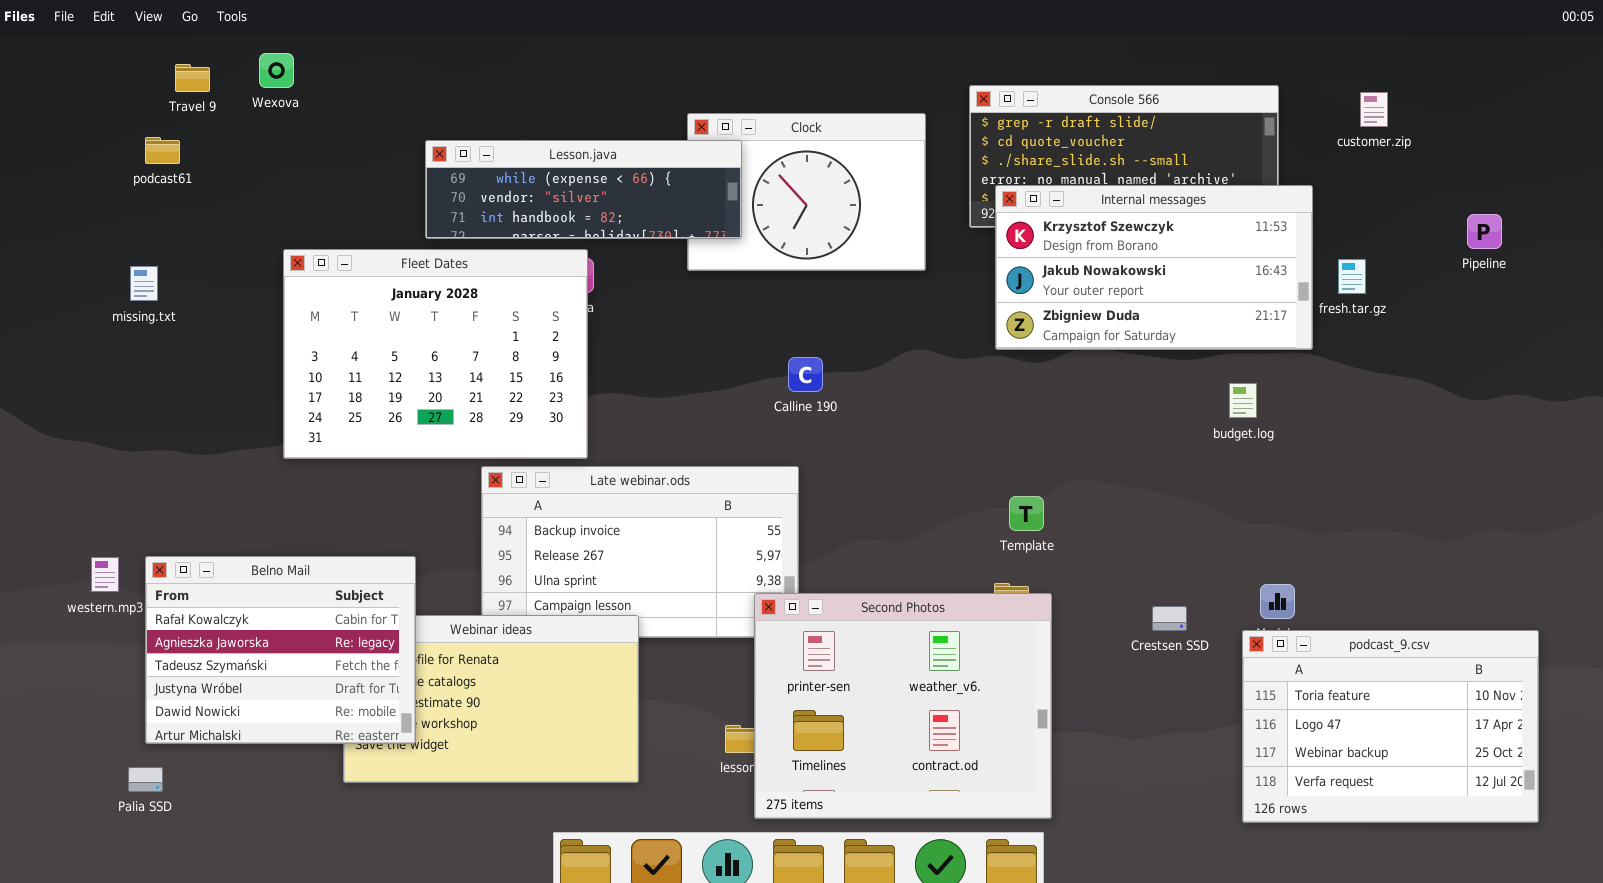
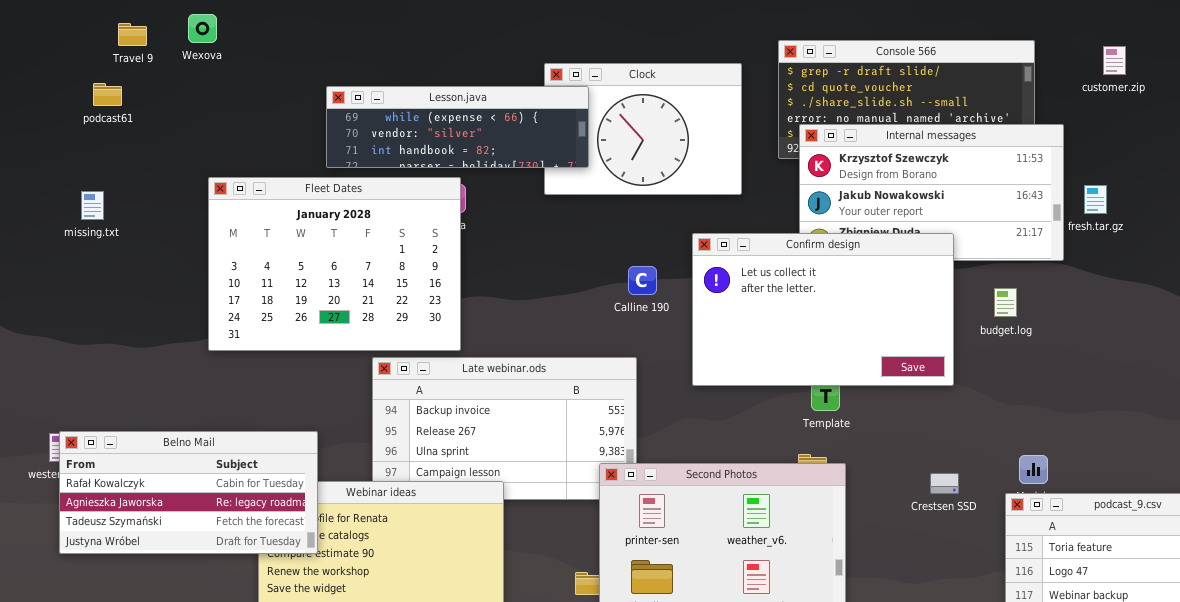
Confirm design: none -> [692,233,954,386], opened
Belno Mail: [145,556,416,744] -> [59,431,318,554], resized

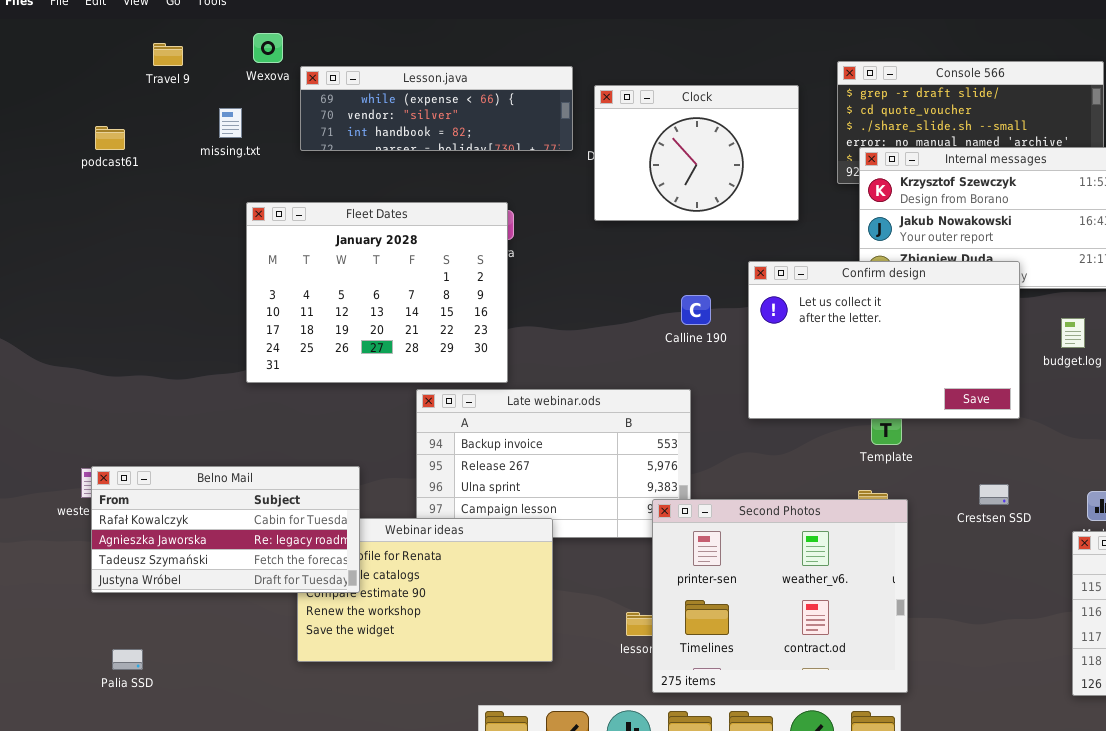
Wexova: [188,14,217,43] -> [253,33,283,63], moved
podcast61: [93,83,122,106] -> [95,126,125,150], moved
Lesson.java: [326,86,589,168] -> [300,66,573,151], moved
missing.txt: [81,191,104,220] -> [219,108,242,138], moved
Crestsen SSD: [930,473,959,494] -> [979,484,1009,505], moved

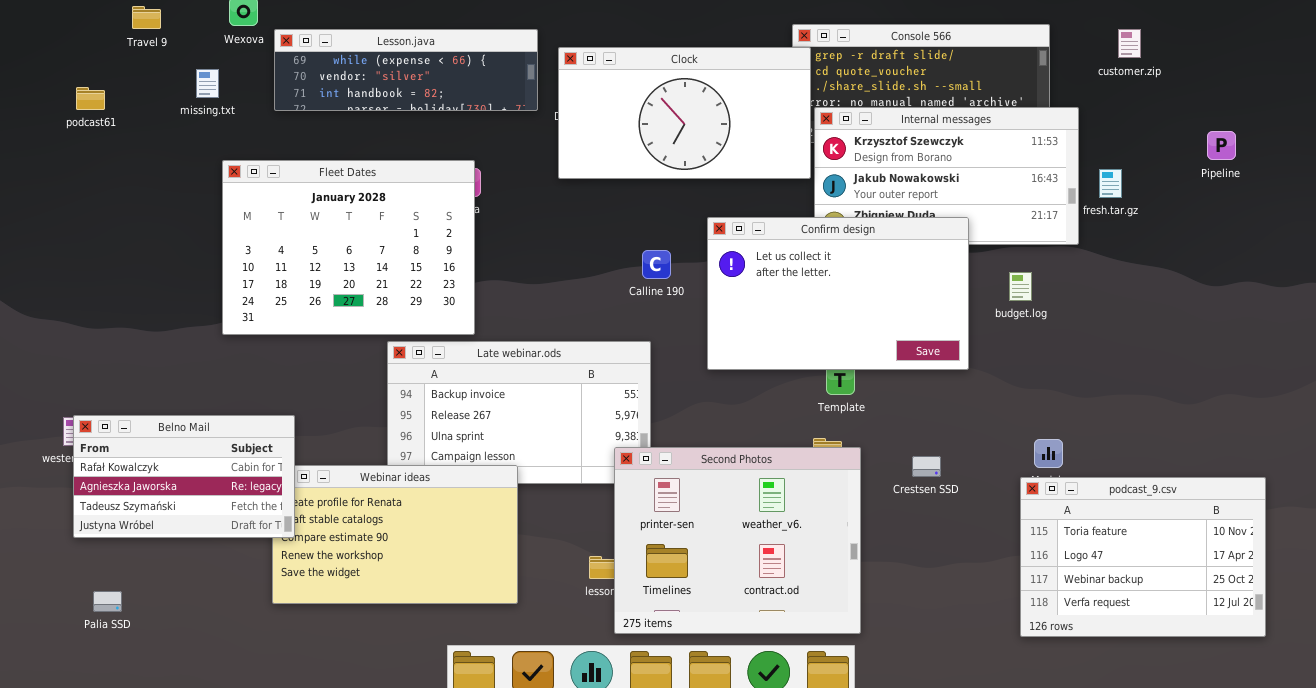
Clock: [594,85,799,221] -> [558,47,811,179], resized
Belno Mail: [91,466,360,593] -> [73,415,295,538], resized
Crestsen SSD: [979,484,1009,505] -> [912,456,941,477], moved

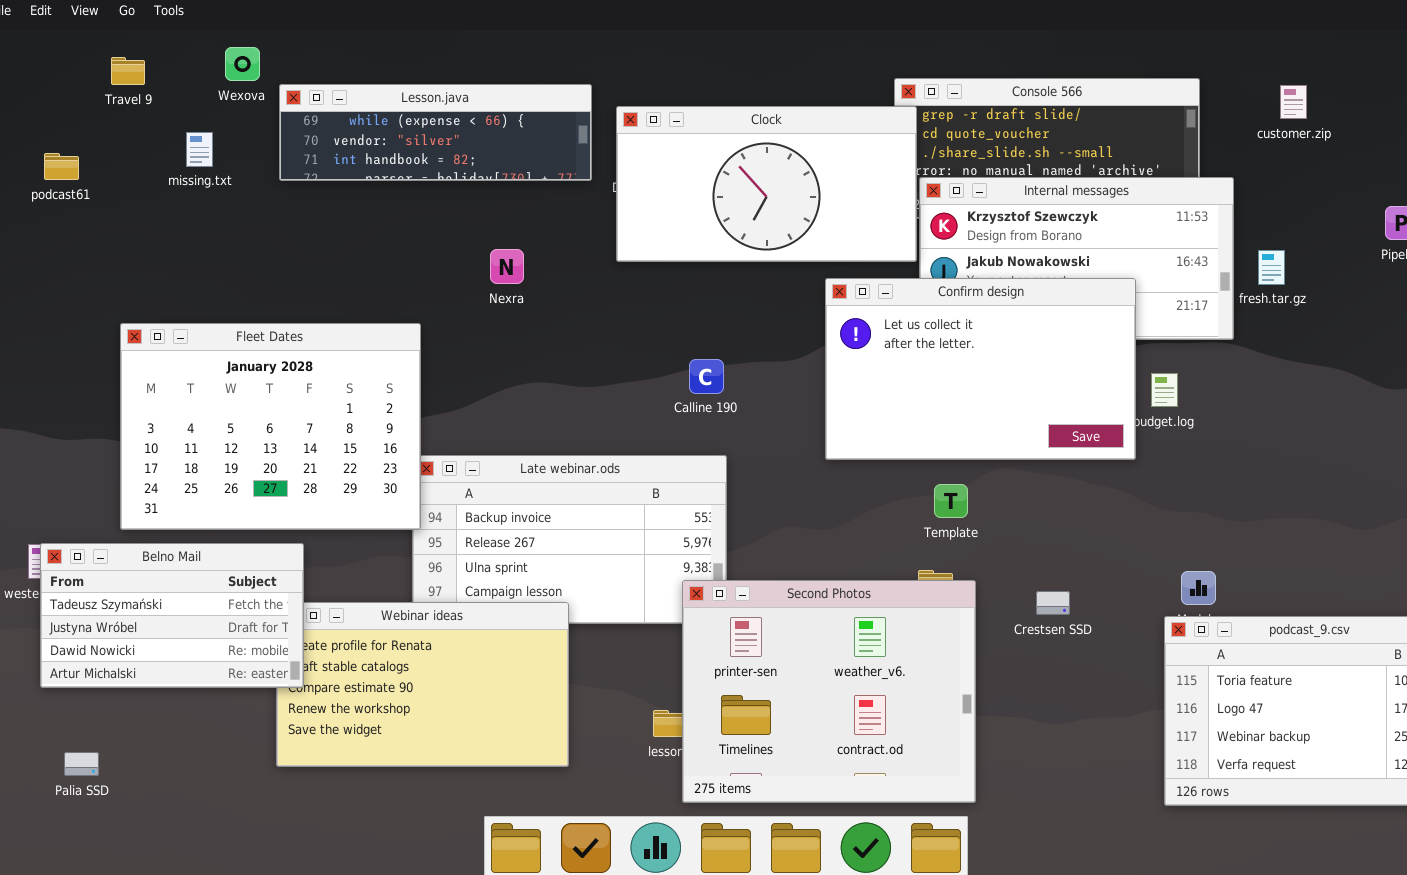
Fleet Dates: [222,160,475,335] -> [120,323,421,530], moved
Confirm design: [707,217,969,370] -> [825,278,1136,460], moved
Calline 190: [642,250,671,279] -> [689,359,724,394], moved
Belno Mail: [73,415,295,538] -> [40,543,304,688], scrolled down 2 rows

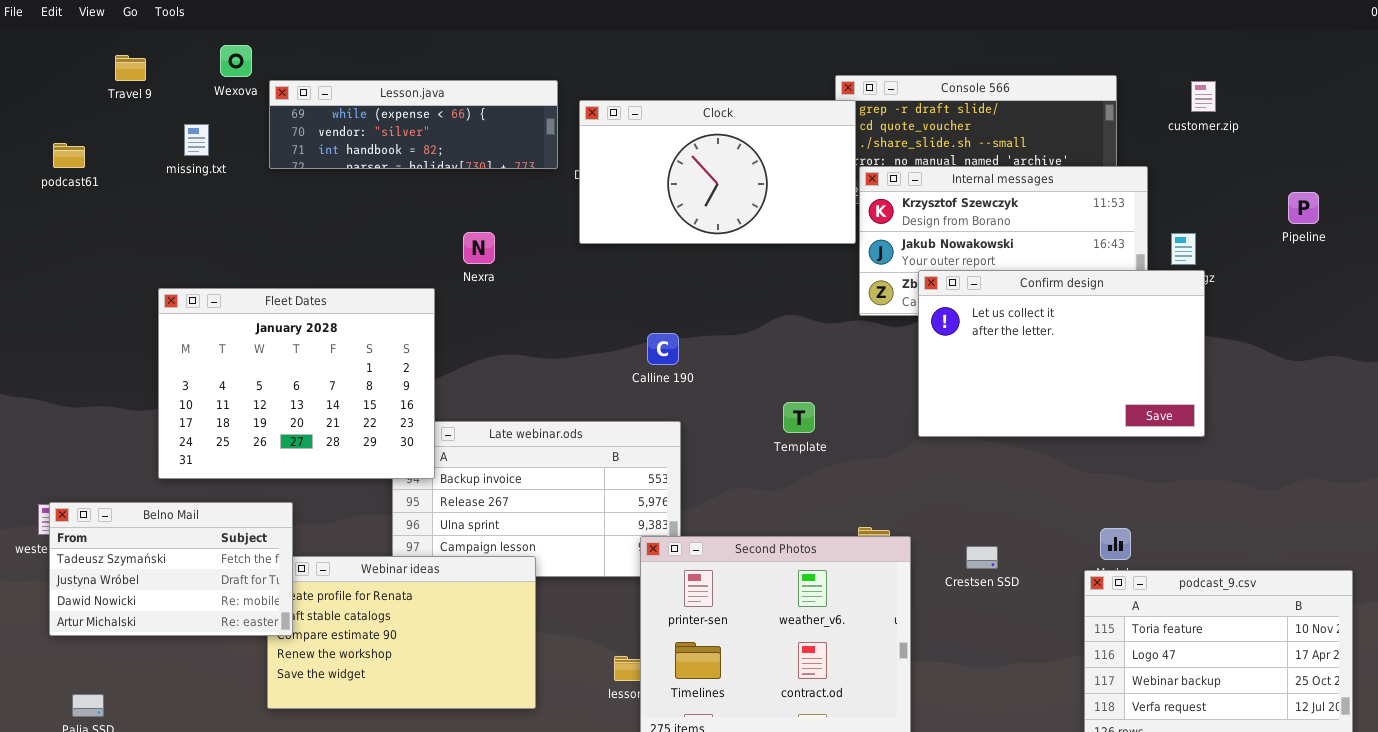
Confirm design: [825,278,1136,460] -> [918,270,1205,437], moved
Fleet Dates: [120,323,421,530] -> [158,288,435,479], moved
Template: [934,484,968,518] -> [783,402,815,433], moved

